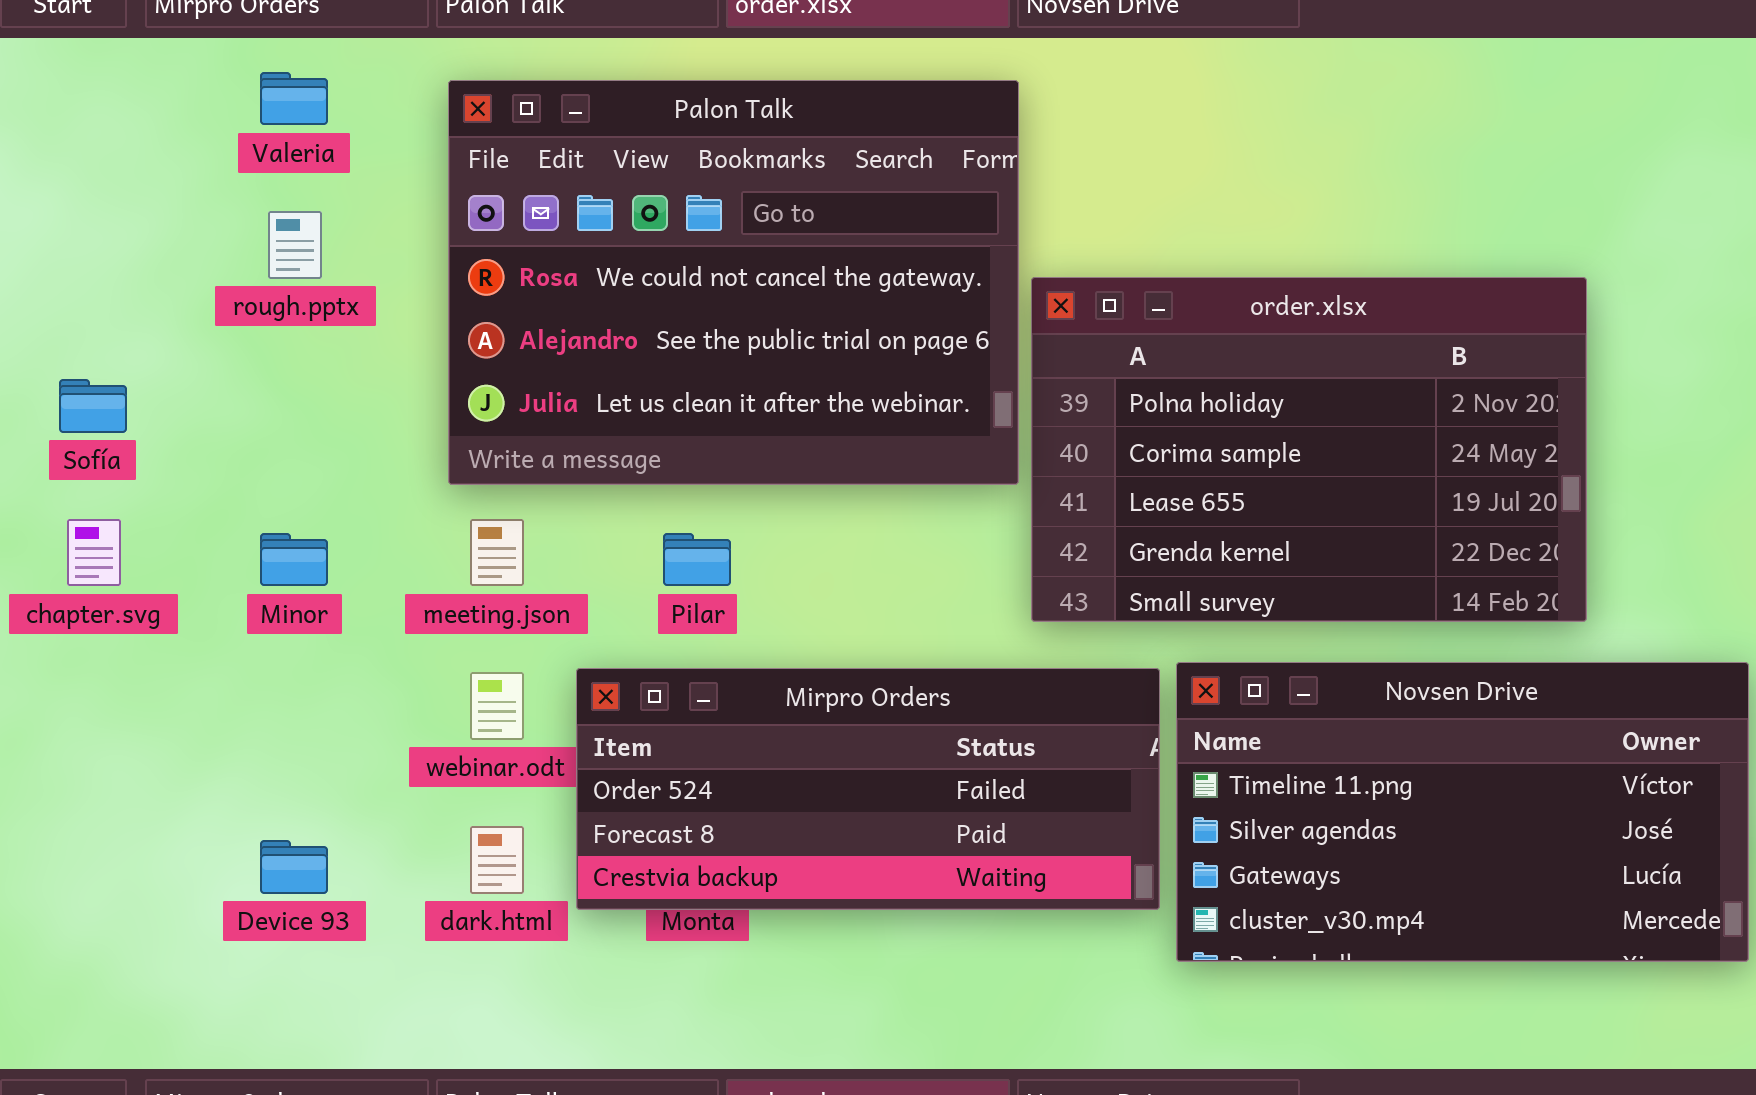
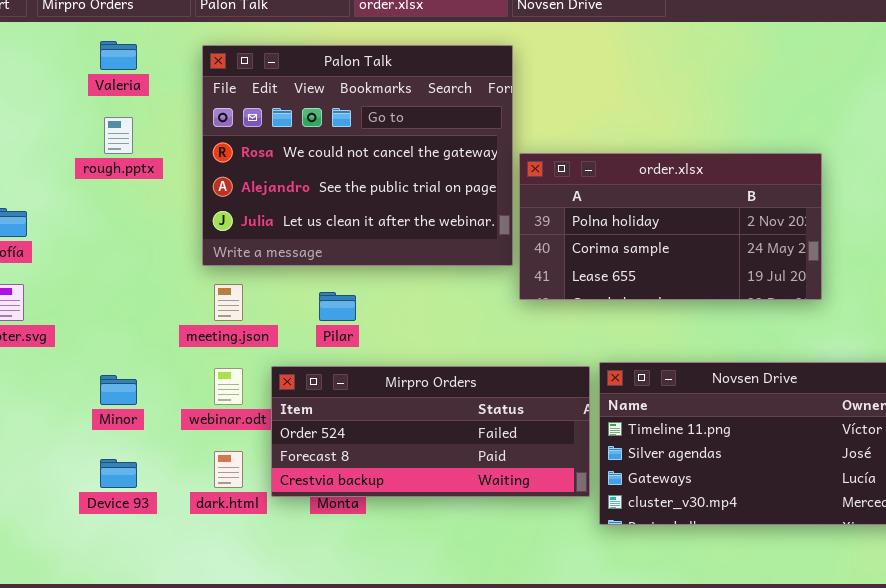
order.xlsx: [1031,277,1587,622] -> [519,153,822,300], resized
Minor: [260,533,328,586] -> [100,375,137,405], moved

